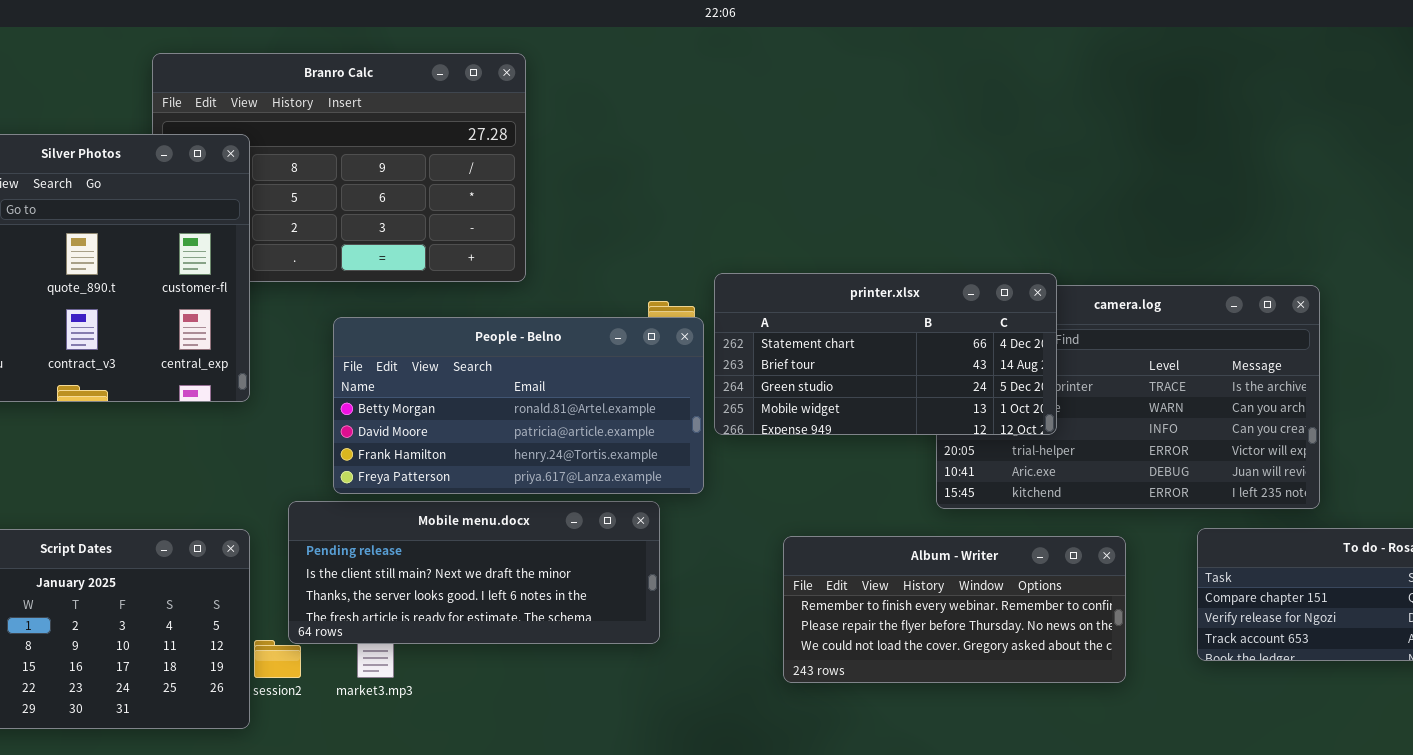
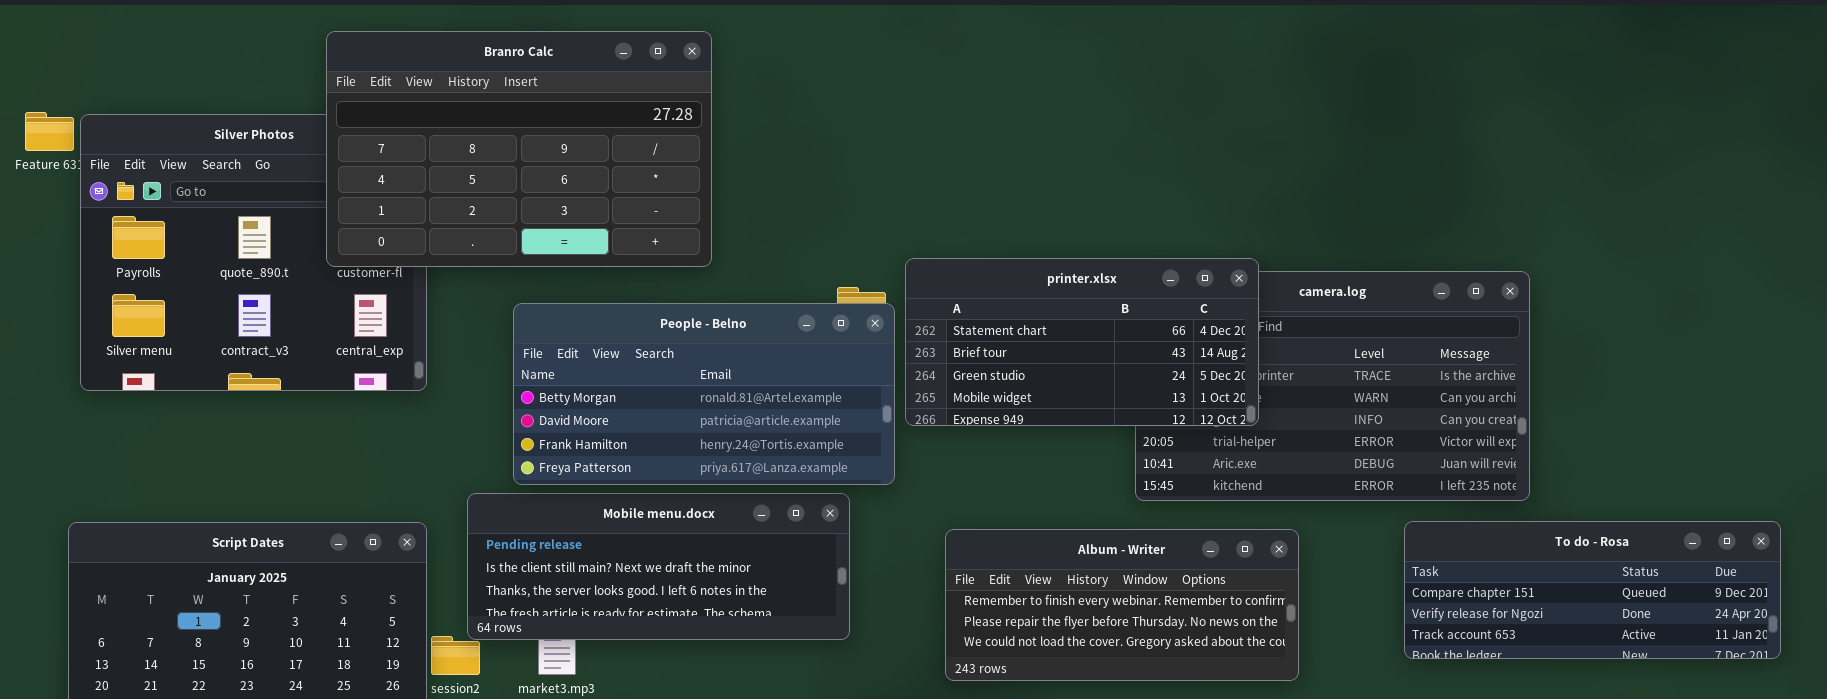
Branro Calc: [152,53,526,282] -> [326,31,712,267], raised
Album - Writer: [783,536,1126,683] -> [945,529,1299,681], moved

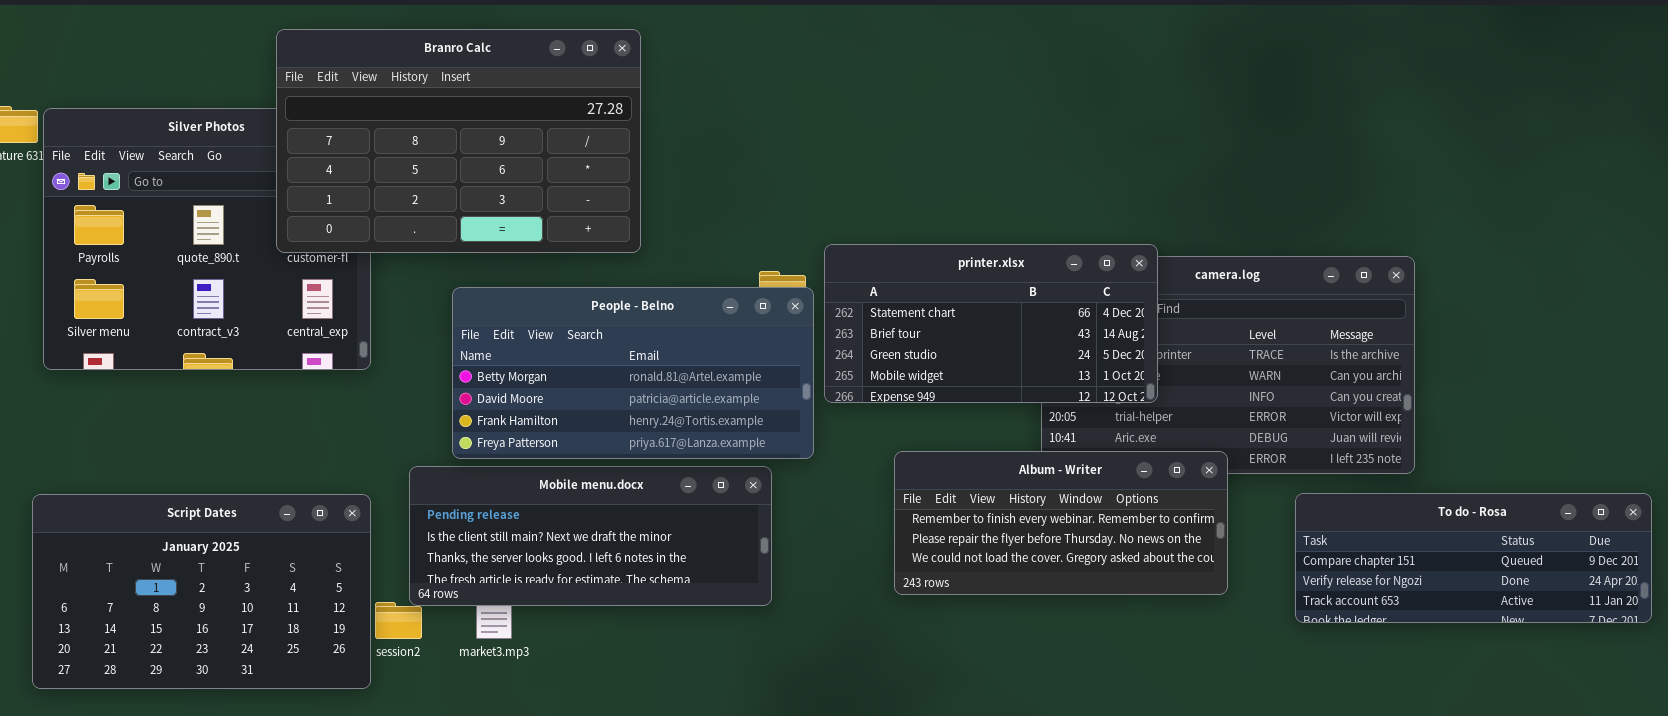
Album - Writer: [945,529,1299,681] -> [894,451,1228,595], moved

